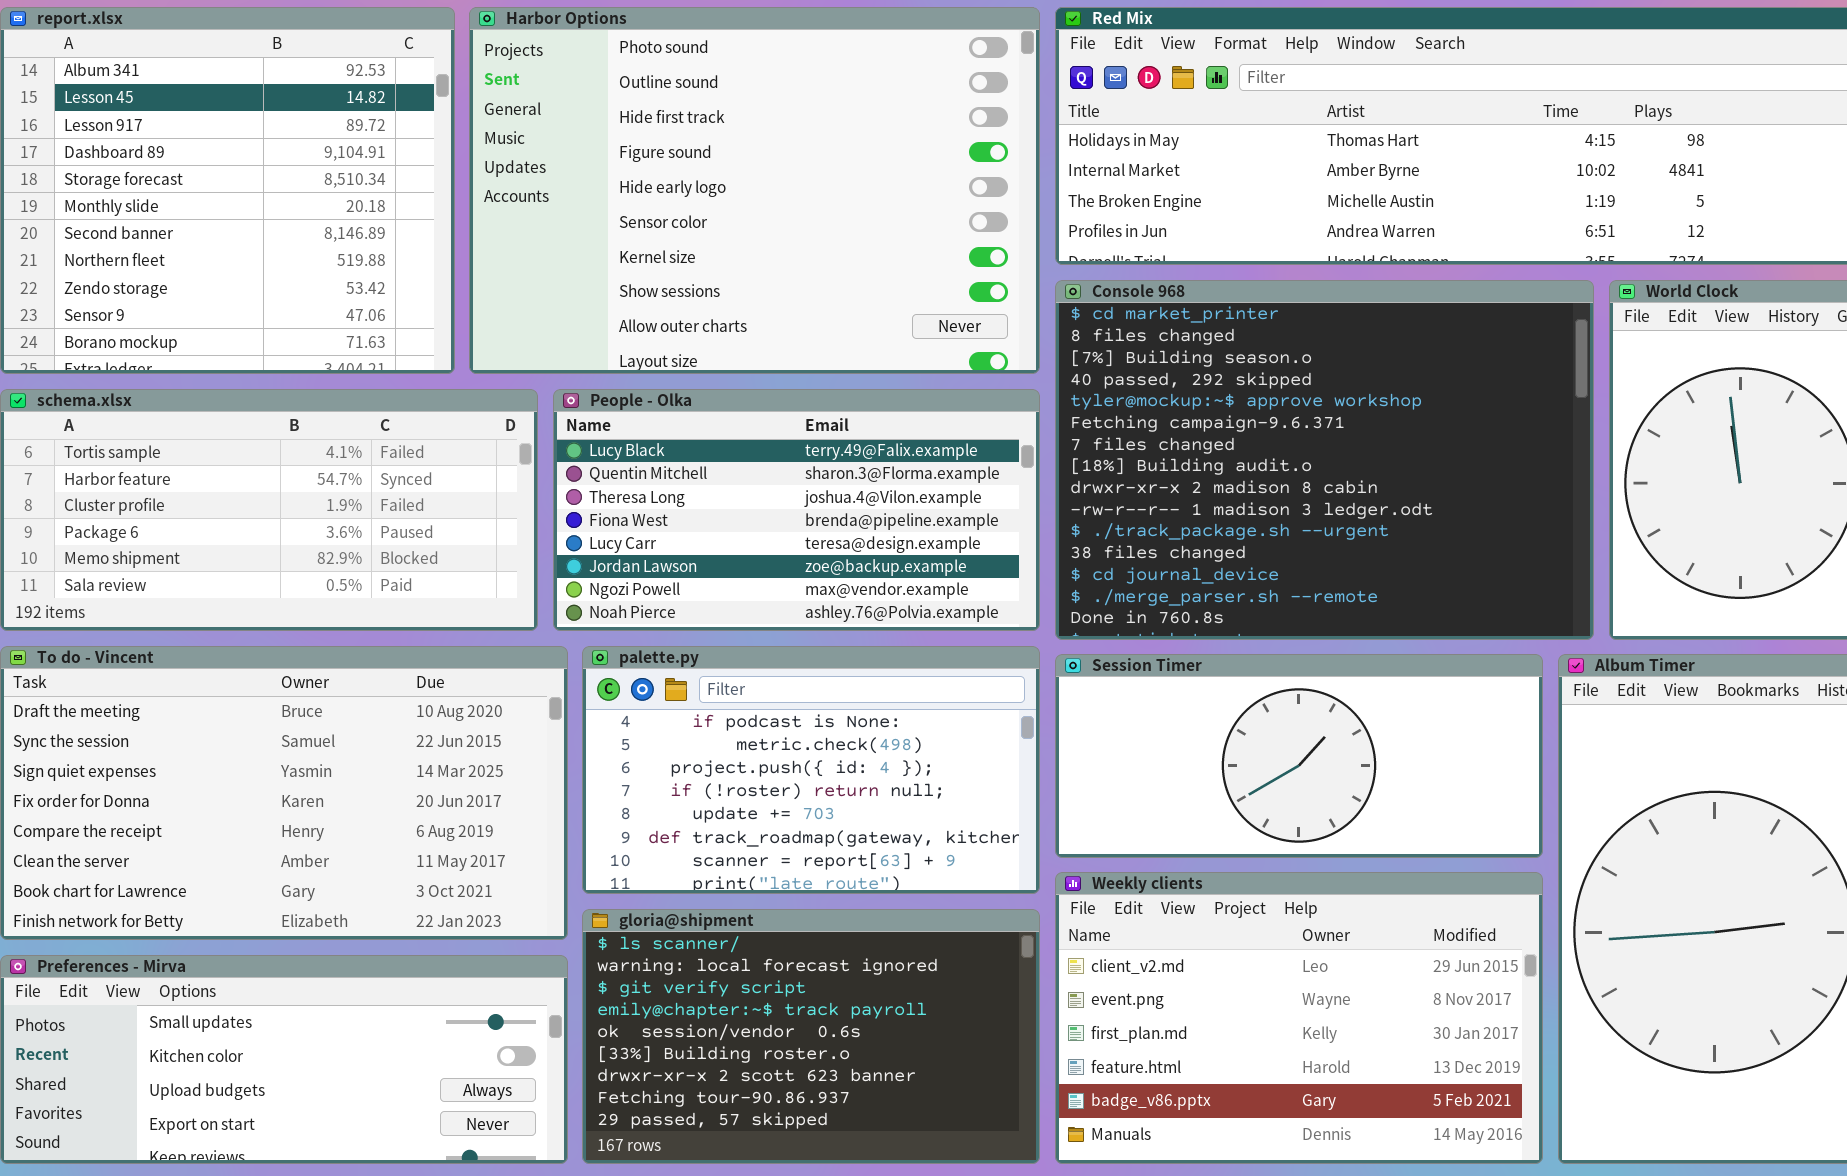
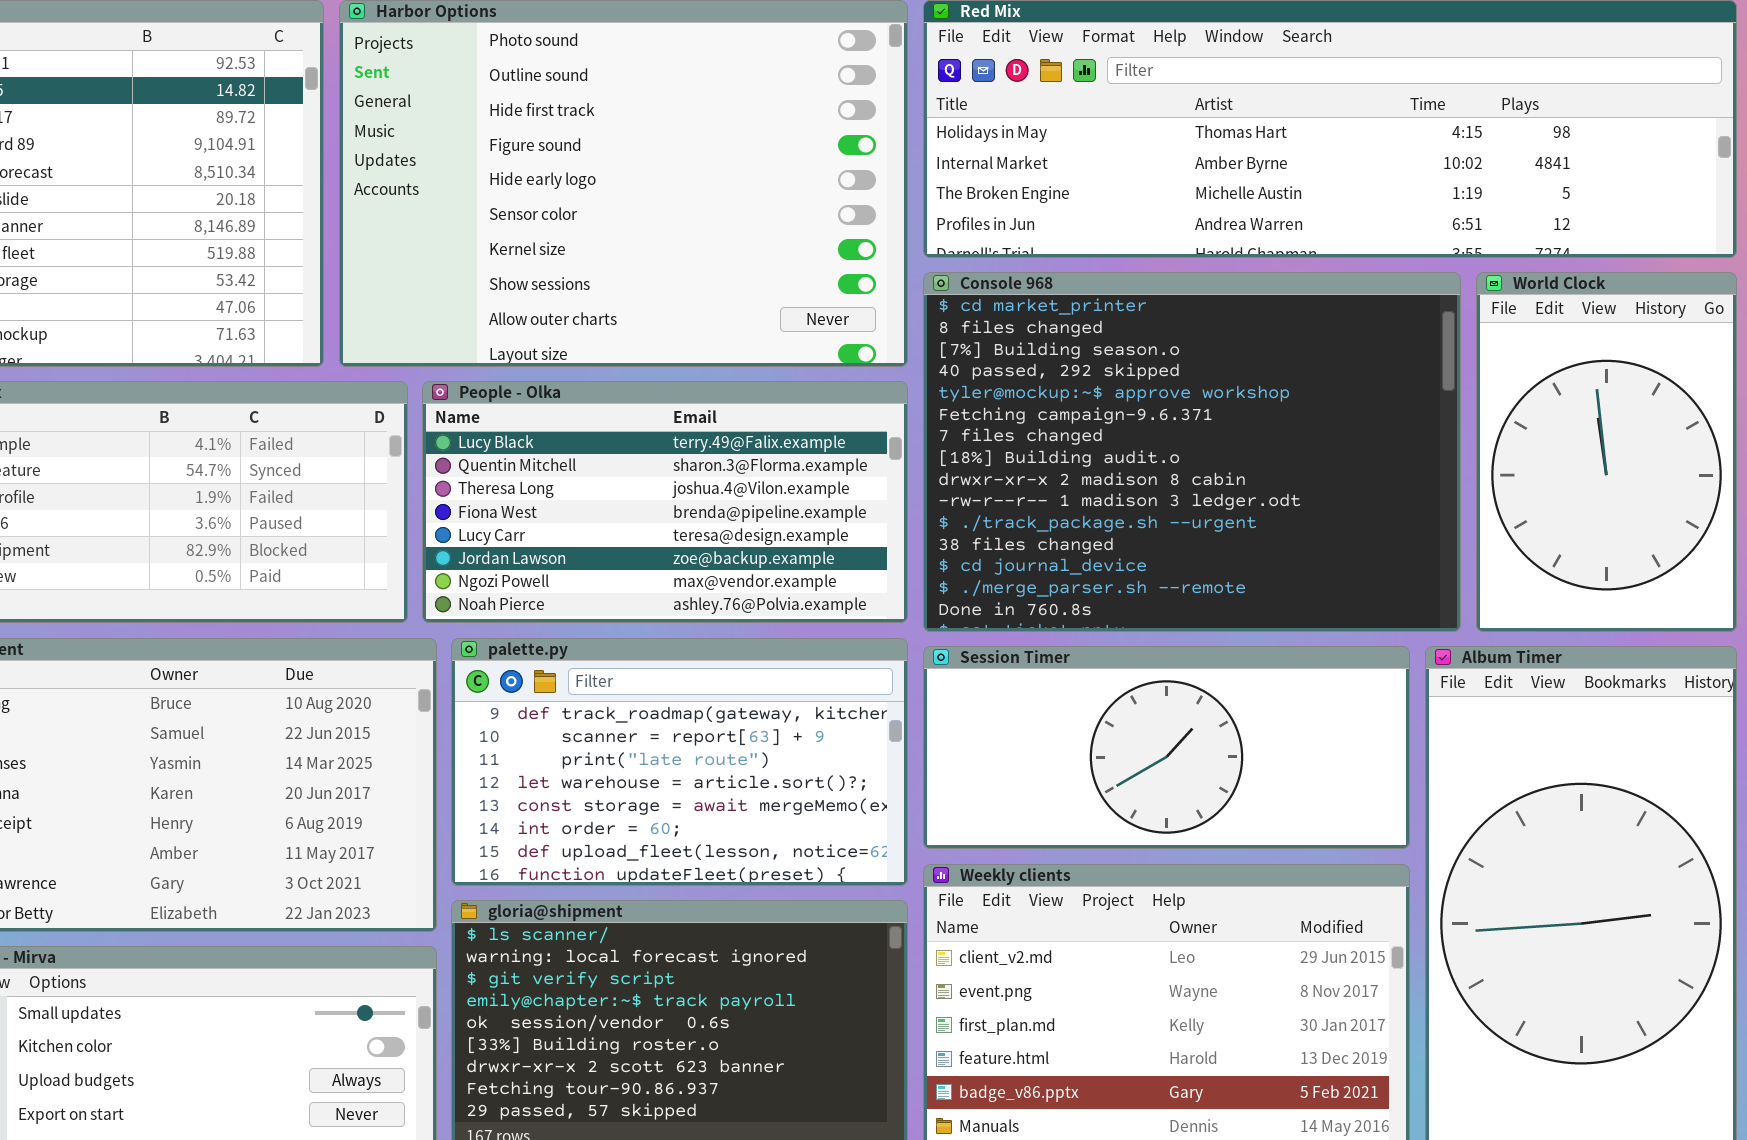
palette.py: [582,646,1040,894] -> [451,638,908,886], scrolled down 5 rows

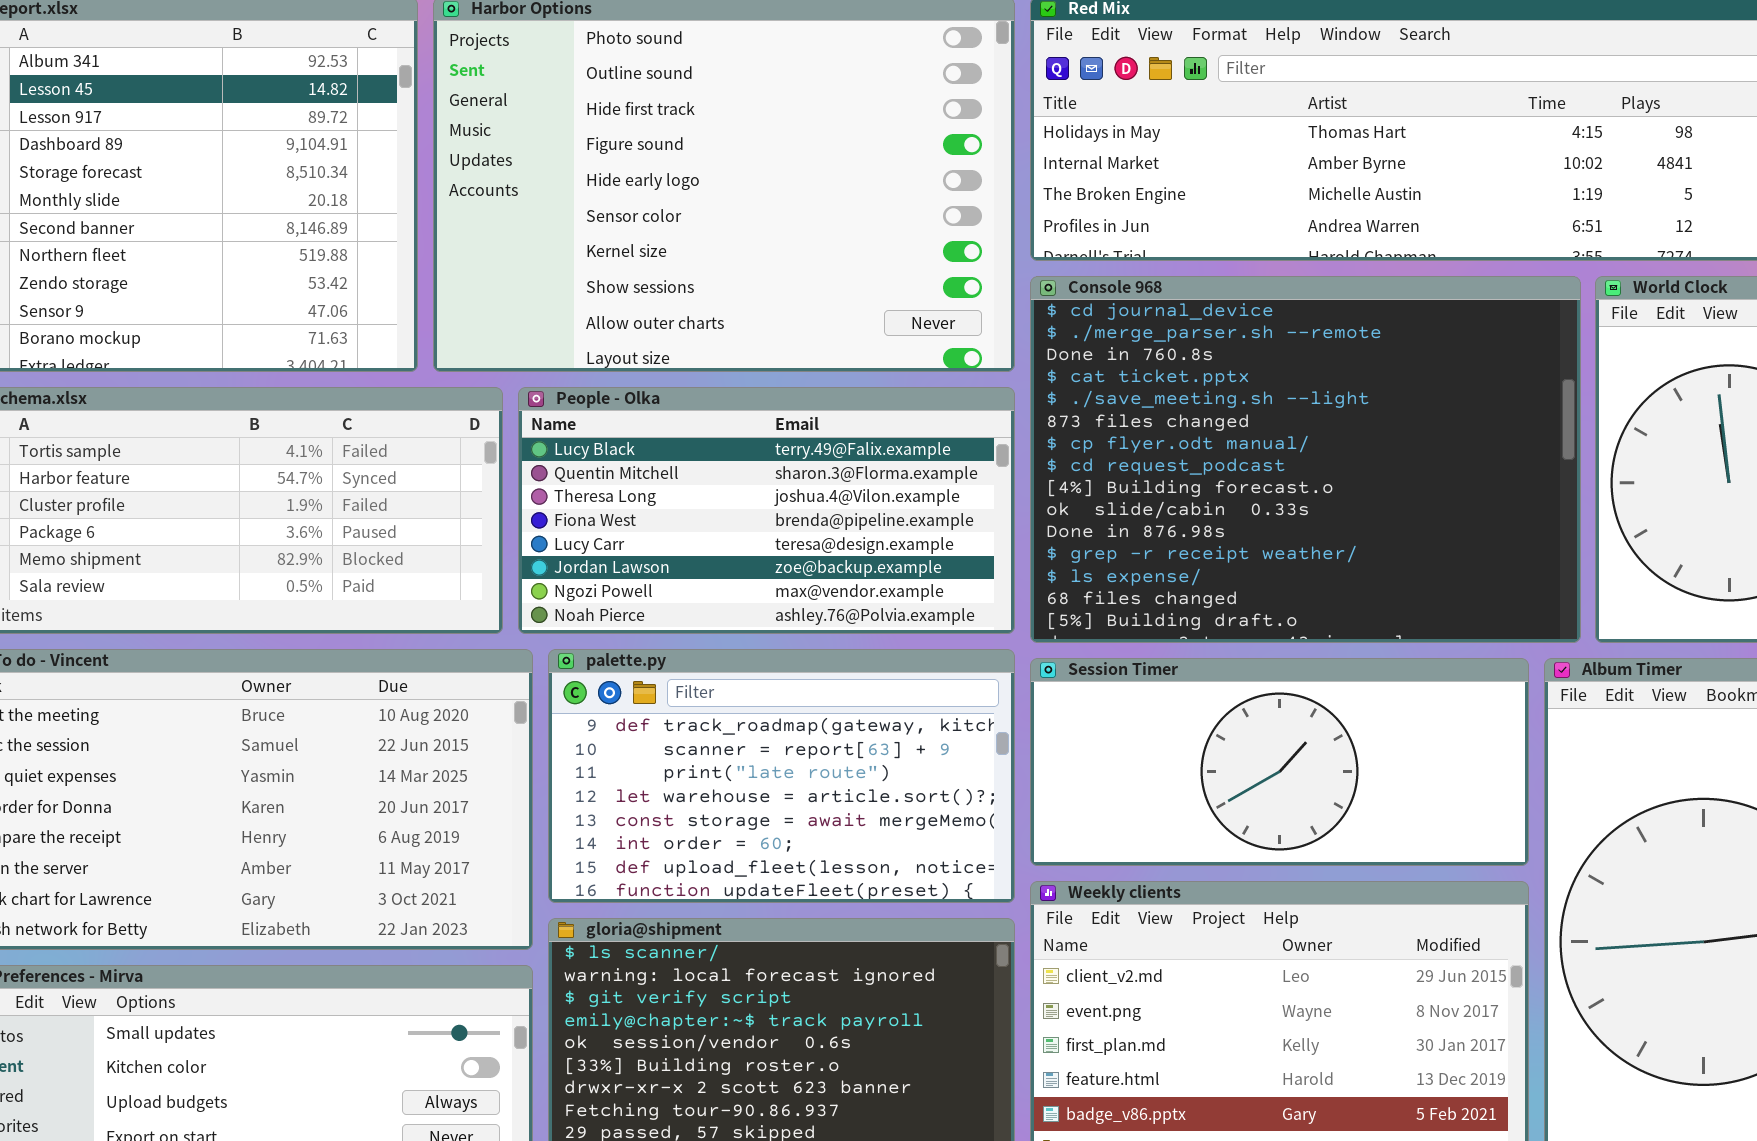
Console 968: [923,272,1461,632] -> [1030,276,1581,643], scrolled down 12 rows

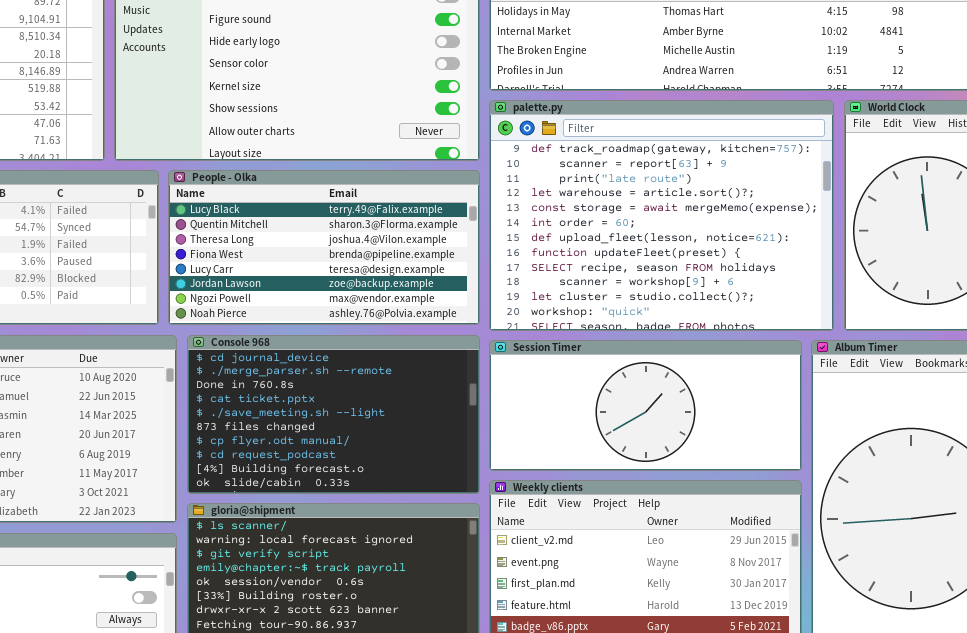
Console 968: [1030,276,1581,643] -> [187,335,480,494], moved, resized
palette.py: [548,649,1015,903] -> [489,100,834,331], moved, resized

